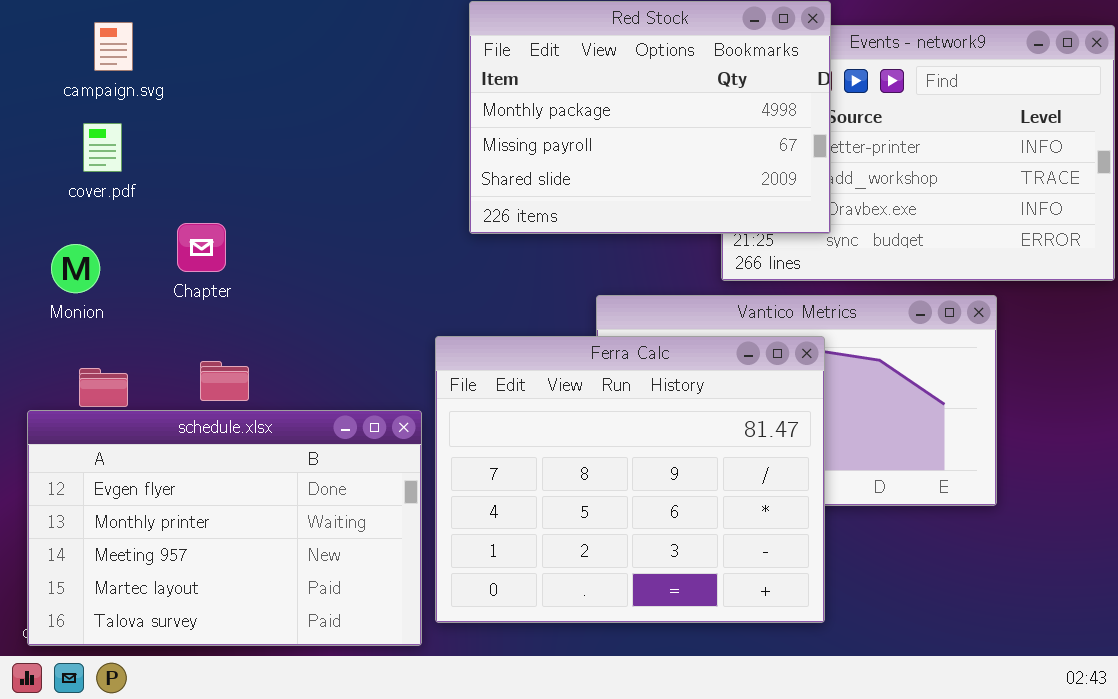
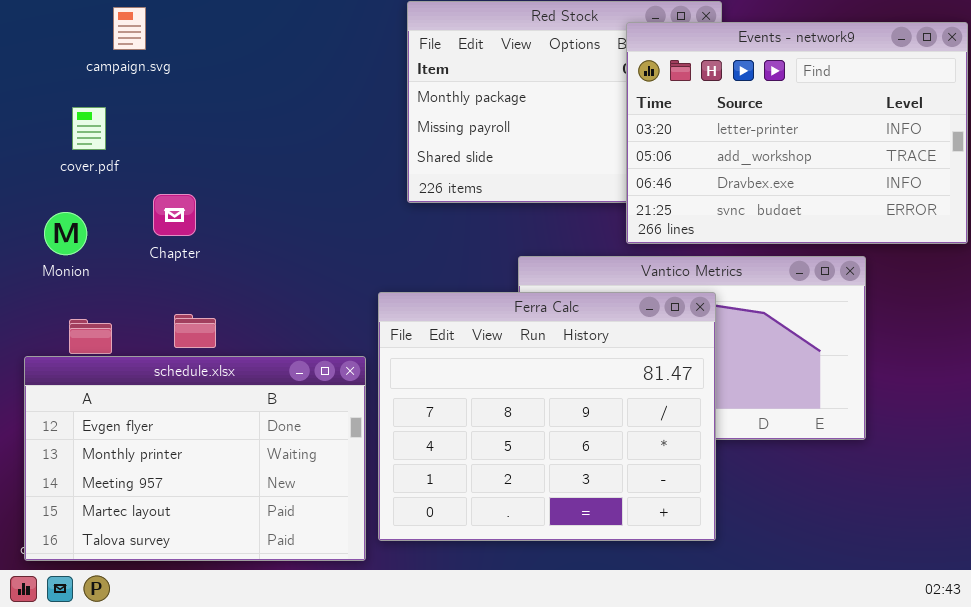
campaign.svg: [94,22,133,71] -> [113,7,146,50], moved
Events - network9: [721,25,1115,281] -> [626,22,968,244], raised

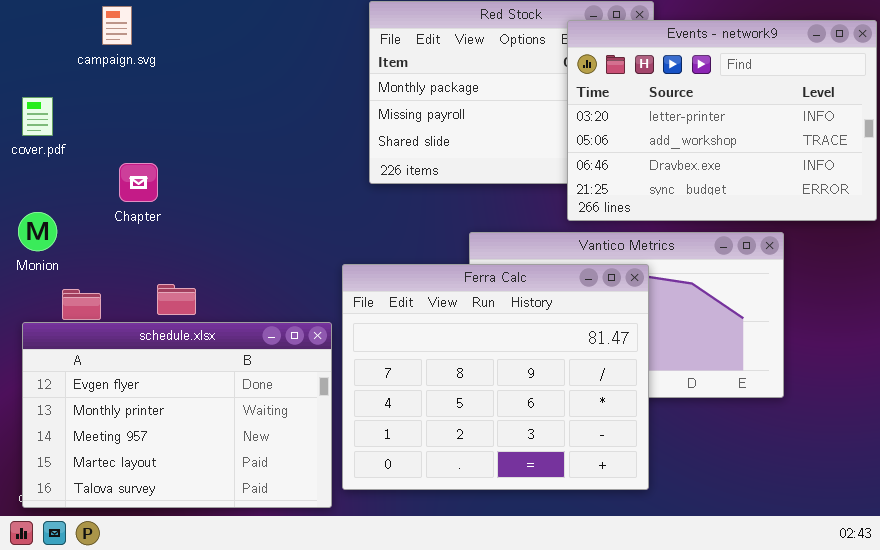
cover.pdf: [72,107,106,150] -> [22,97,53,136], moved
Chapter: [153,194,196,236] -> [119,163,158,202], moved
Monion: [44,212,87,255] -> [18,212,57,251], moved

